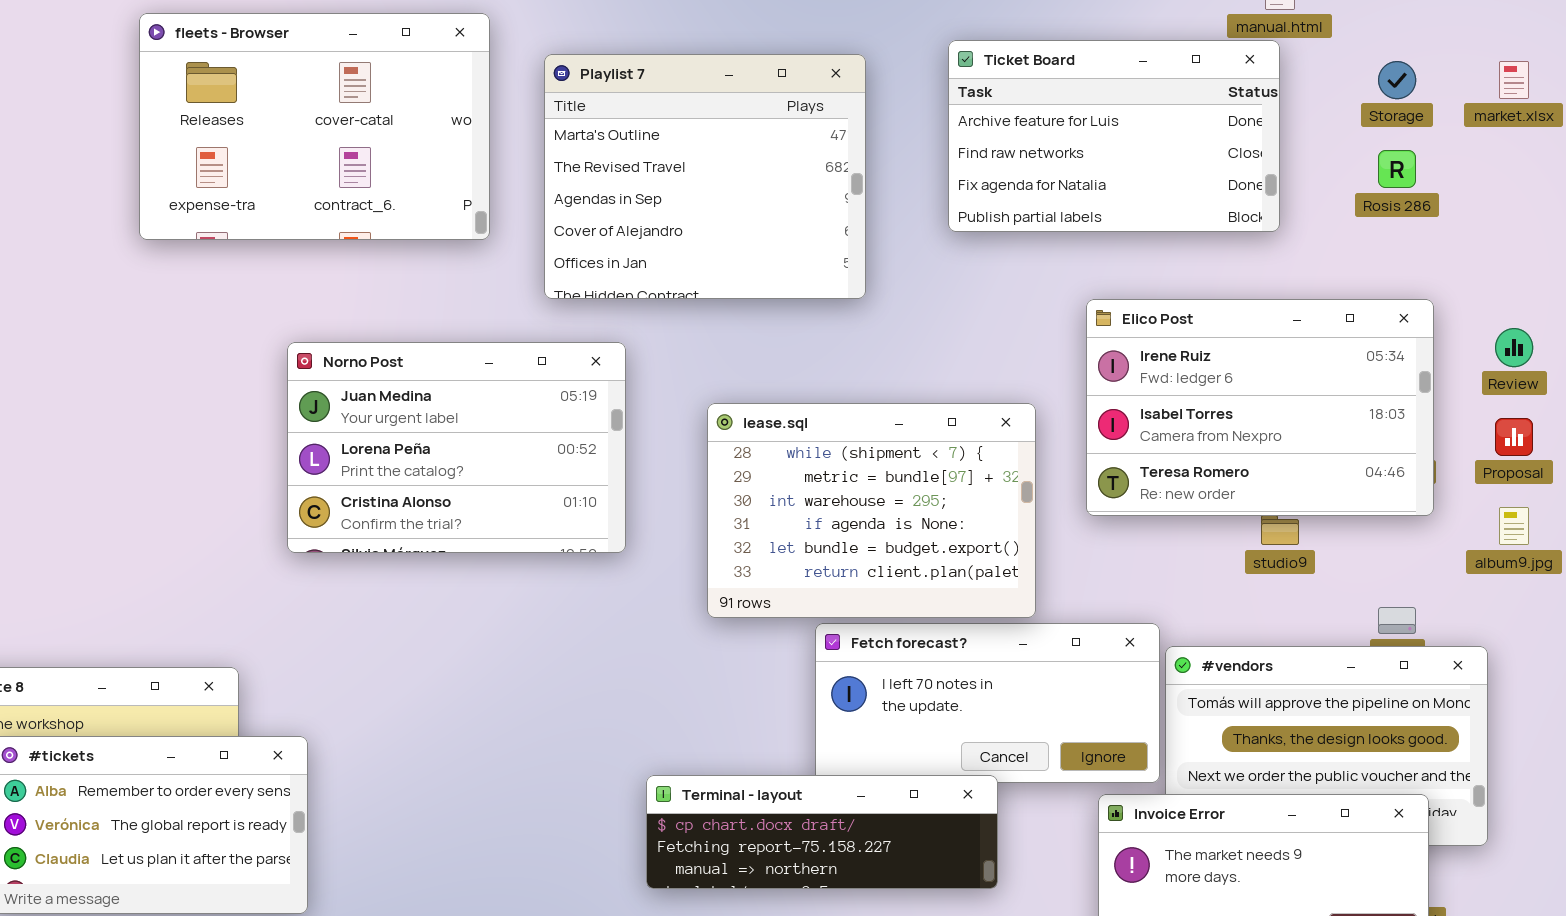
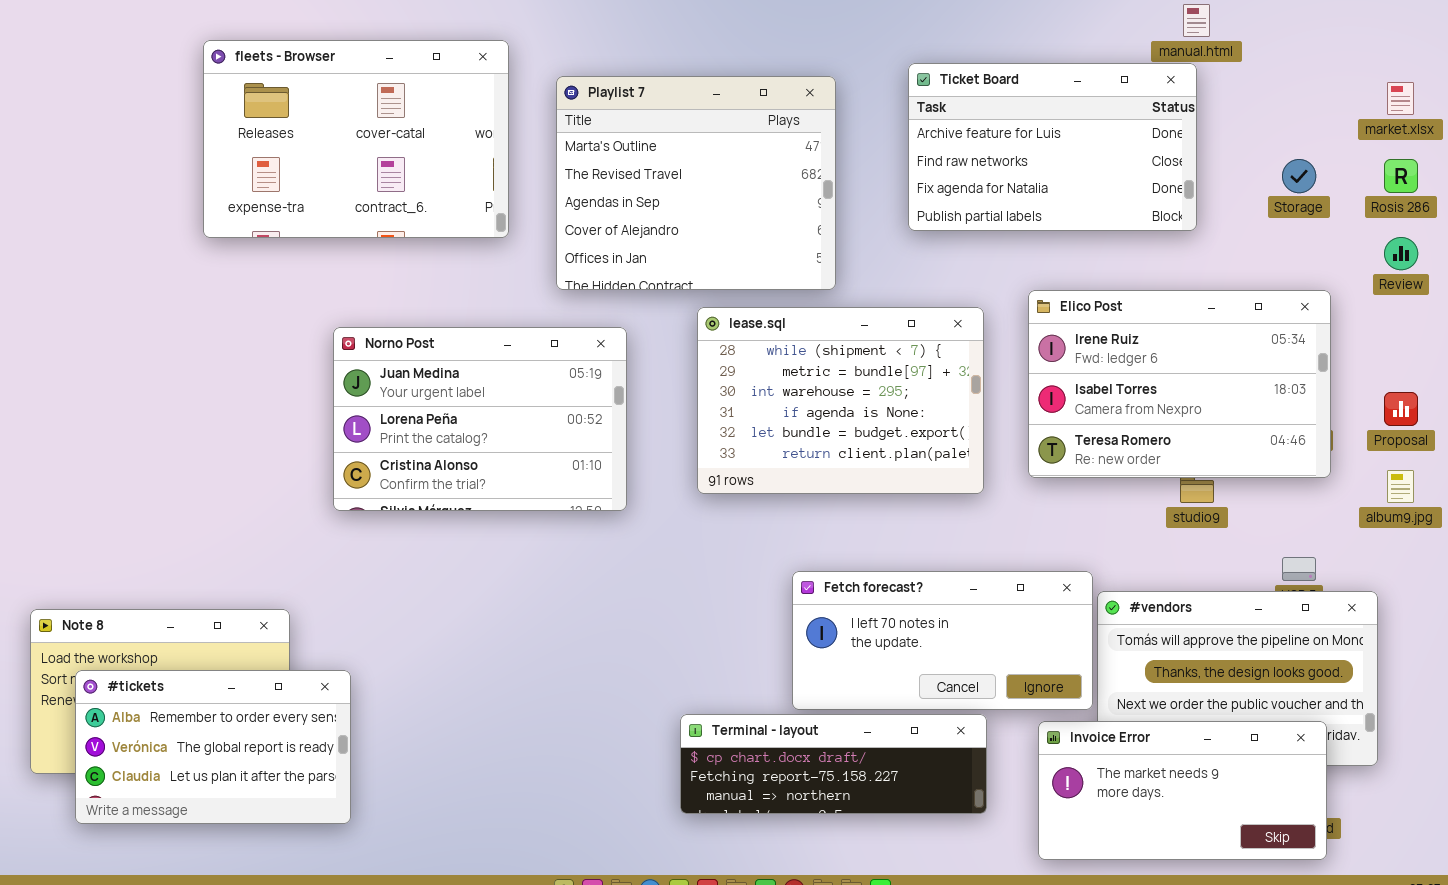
Storage: [1378,61,1416,99] -> [1282,159,1316,193], moved
Rosis 286: [1378,150,1416,188] -> [1384,159,1418,193], moved
Review: [1495,328,1533,367] -> [1384,237,1418,270], moved
lease.sql: [707,403,1036,618] -> [697,307,984,494], moved
Terminal - layout: [646,775,998,889] -> [680,714,987,814], moved

